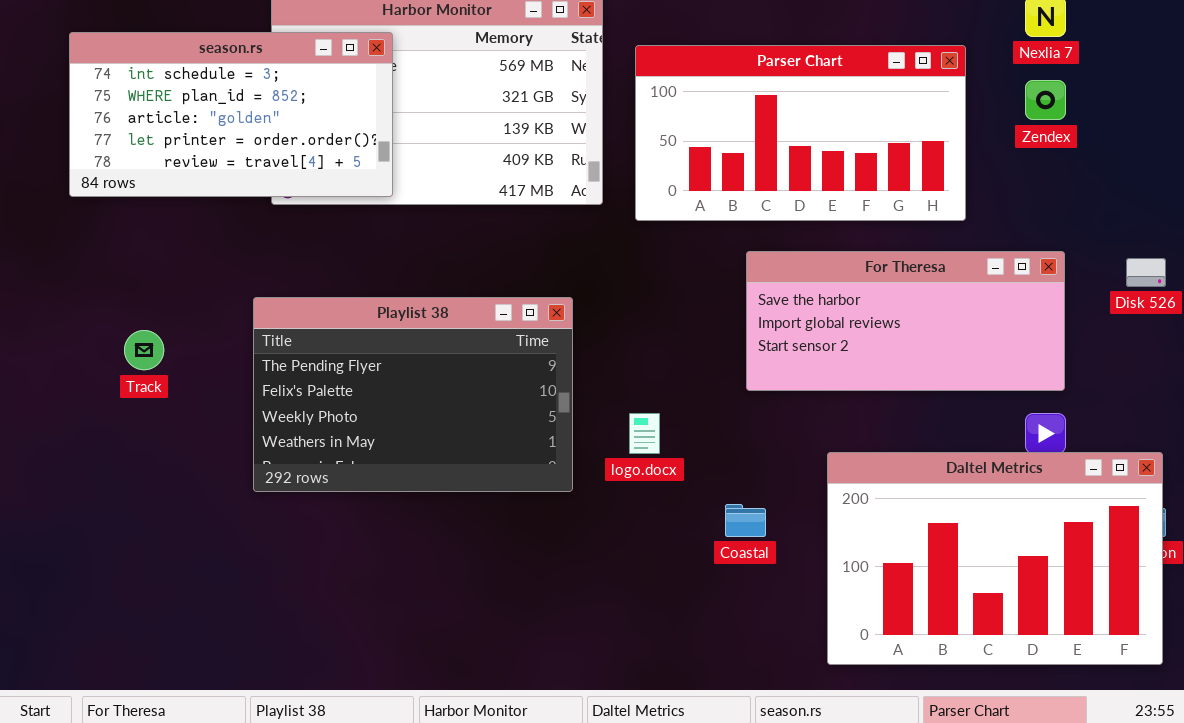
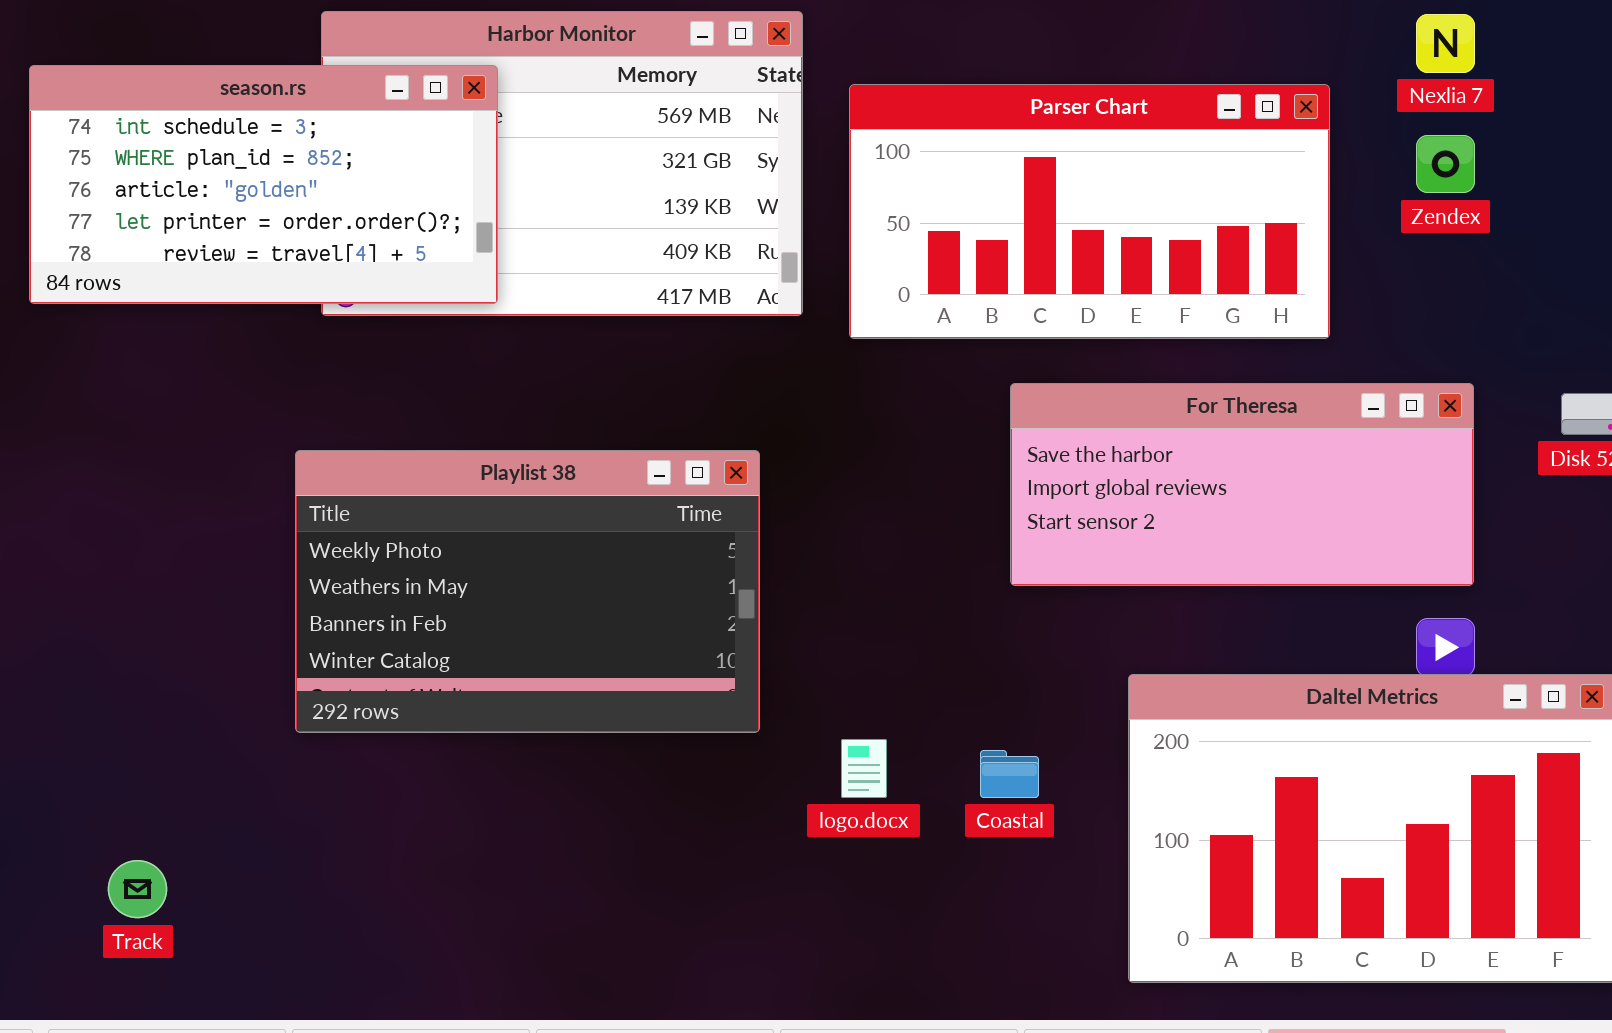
Playlist 38: [253,297,573,492] -> [295,450,760,733], scrolled down 2 rows
Track: [124,330,164,370] -> [108,860,167,918], moved
logo.docx: [629,413,660,454] -> [841,739,887,798], moved

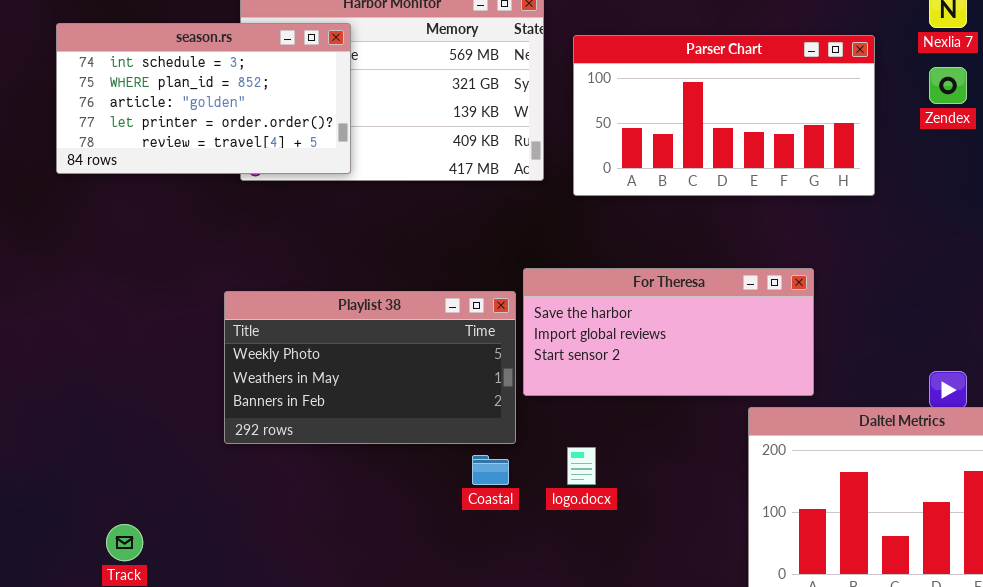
For Theresa: [1010,383,1474,586] -> [523,268,814,396], moved
Playlist 38: [295,450,760,733] -> [224,291,516,444], resized
Coastal: [980,750,1039,798] -> [472,455,509,485], moved

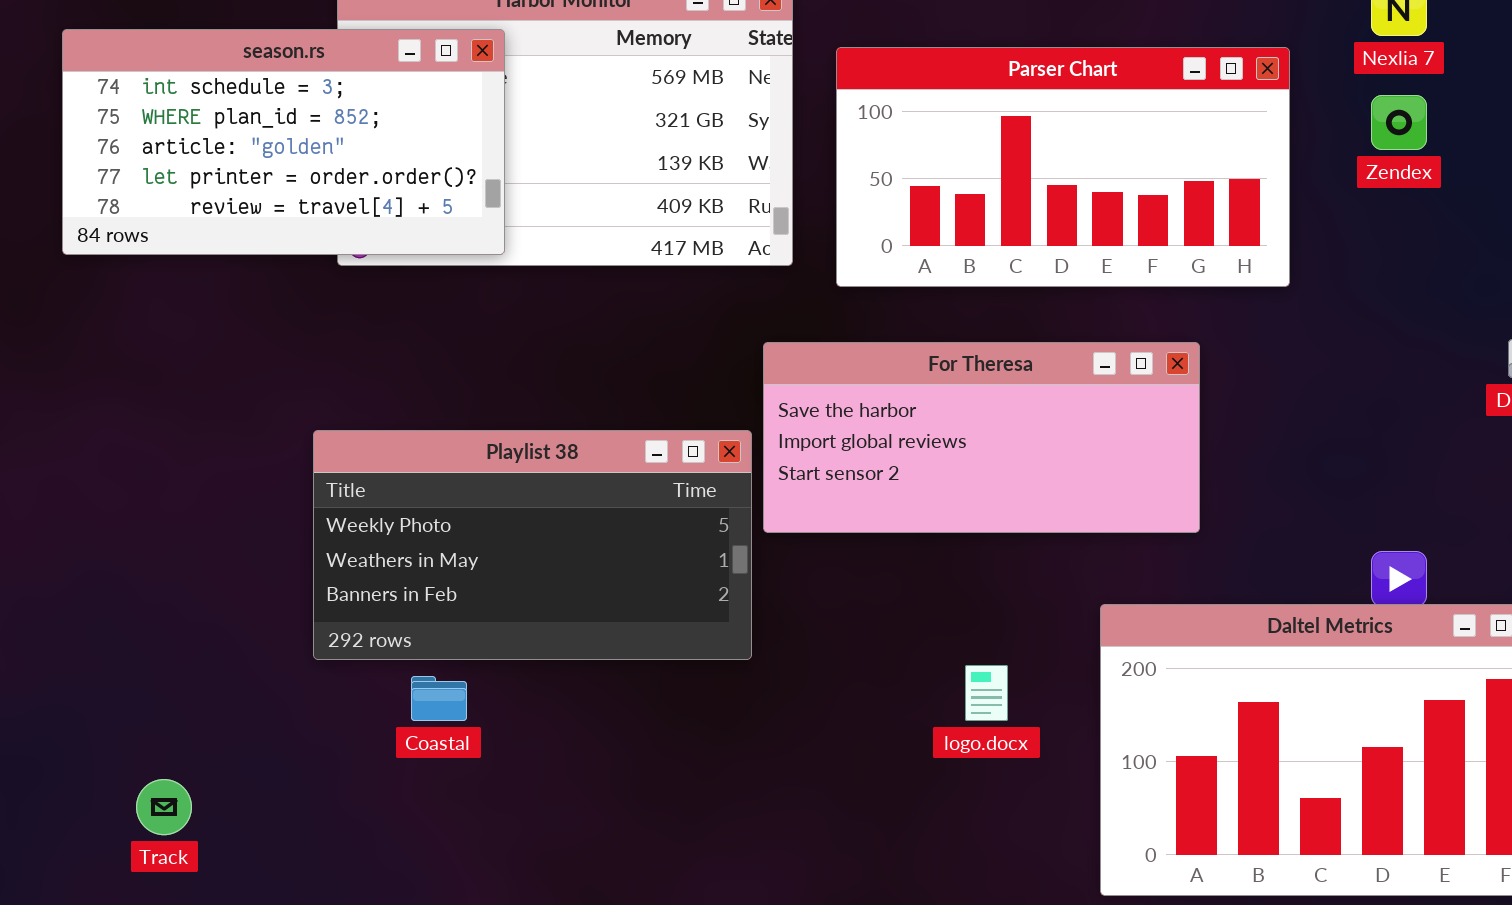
For Theresa: [523,268,814,396] -> [763,342,1200,533], moved
logo.docx: [567,447,596,485] -> [965,665,1008,721], moved
Coastal: [472,455,509,485] -> [411,676,467,721], moved

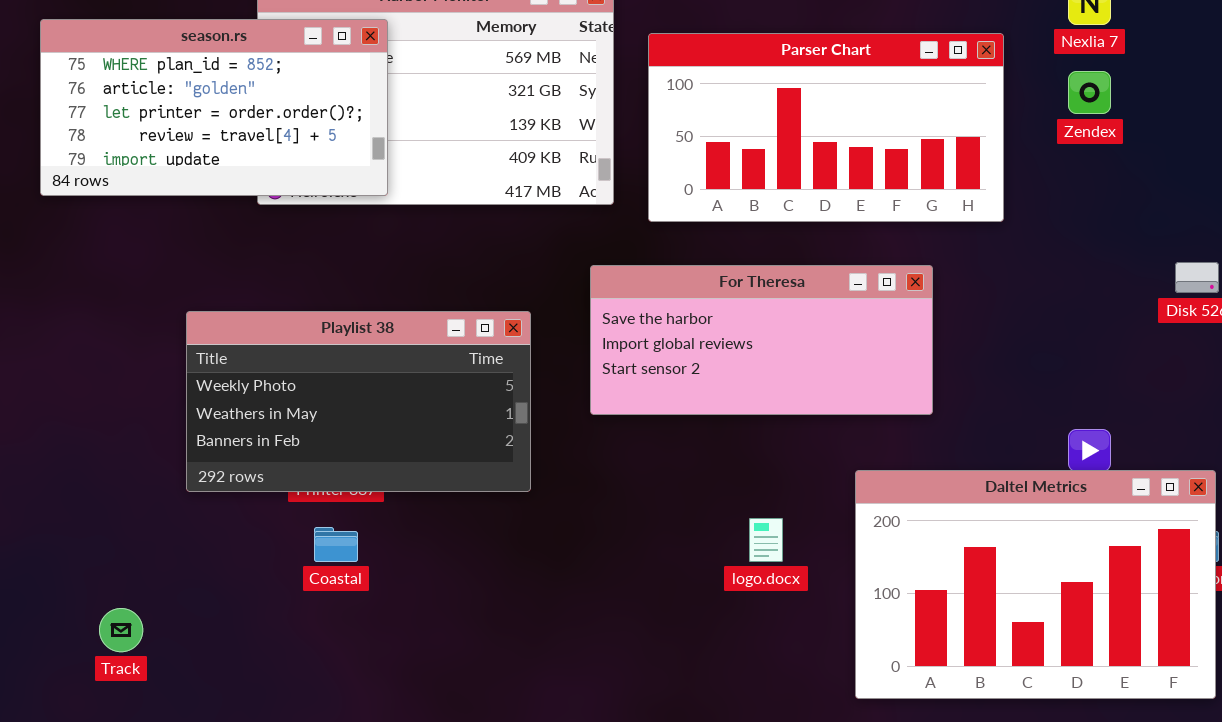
season.rs: [62,29,505,255] -> [40,19,388,196], scrolled down 1 row
Playlist 38: [313,430,752,660] -> [186,311,531,492], moved

